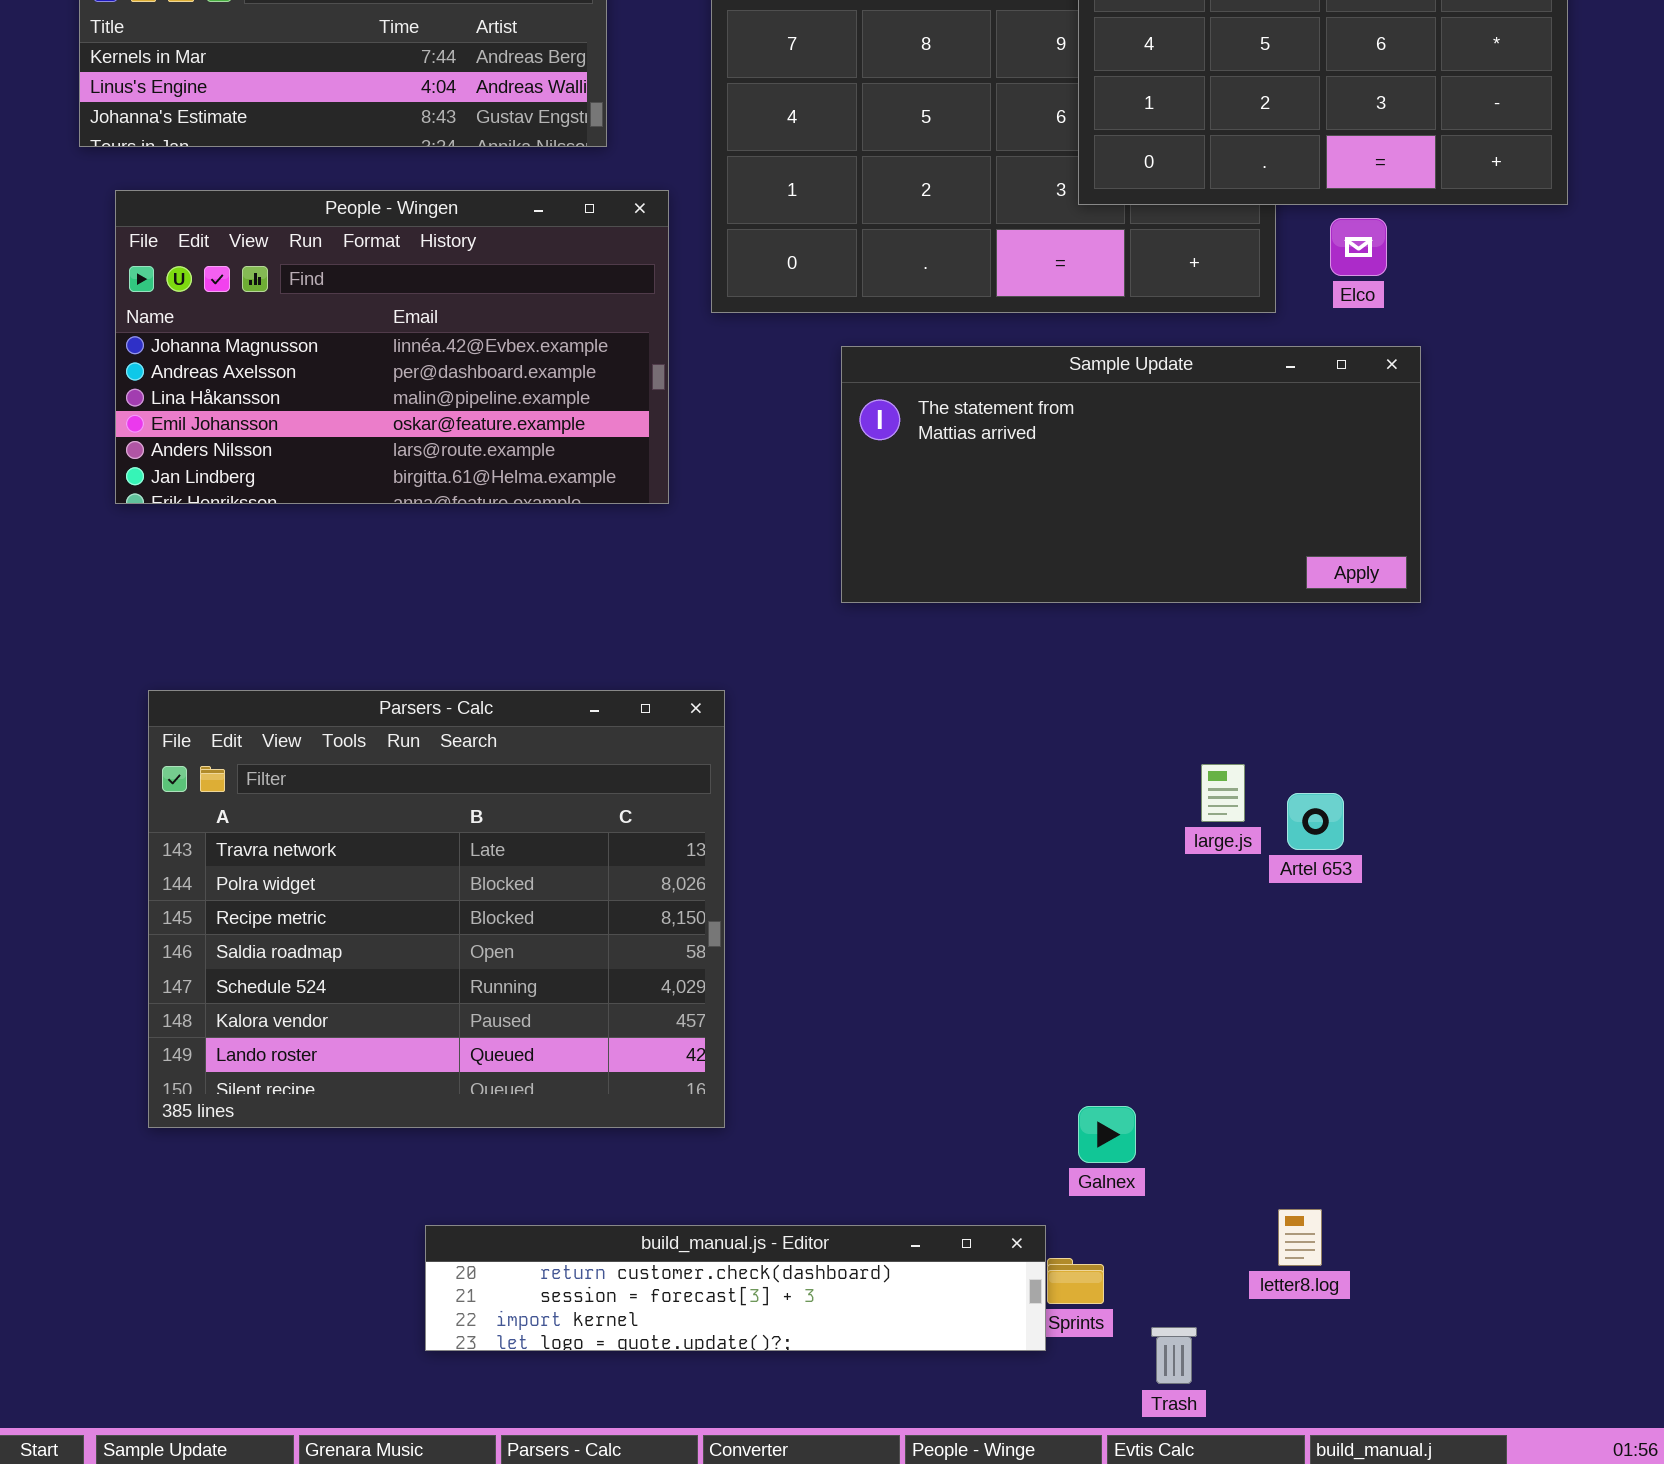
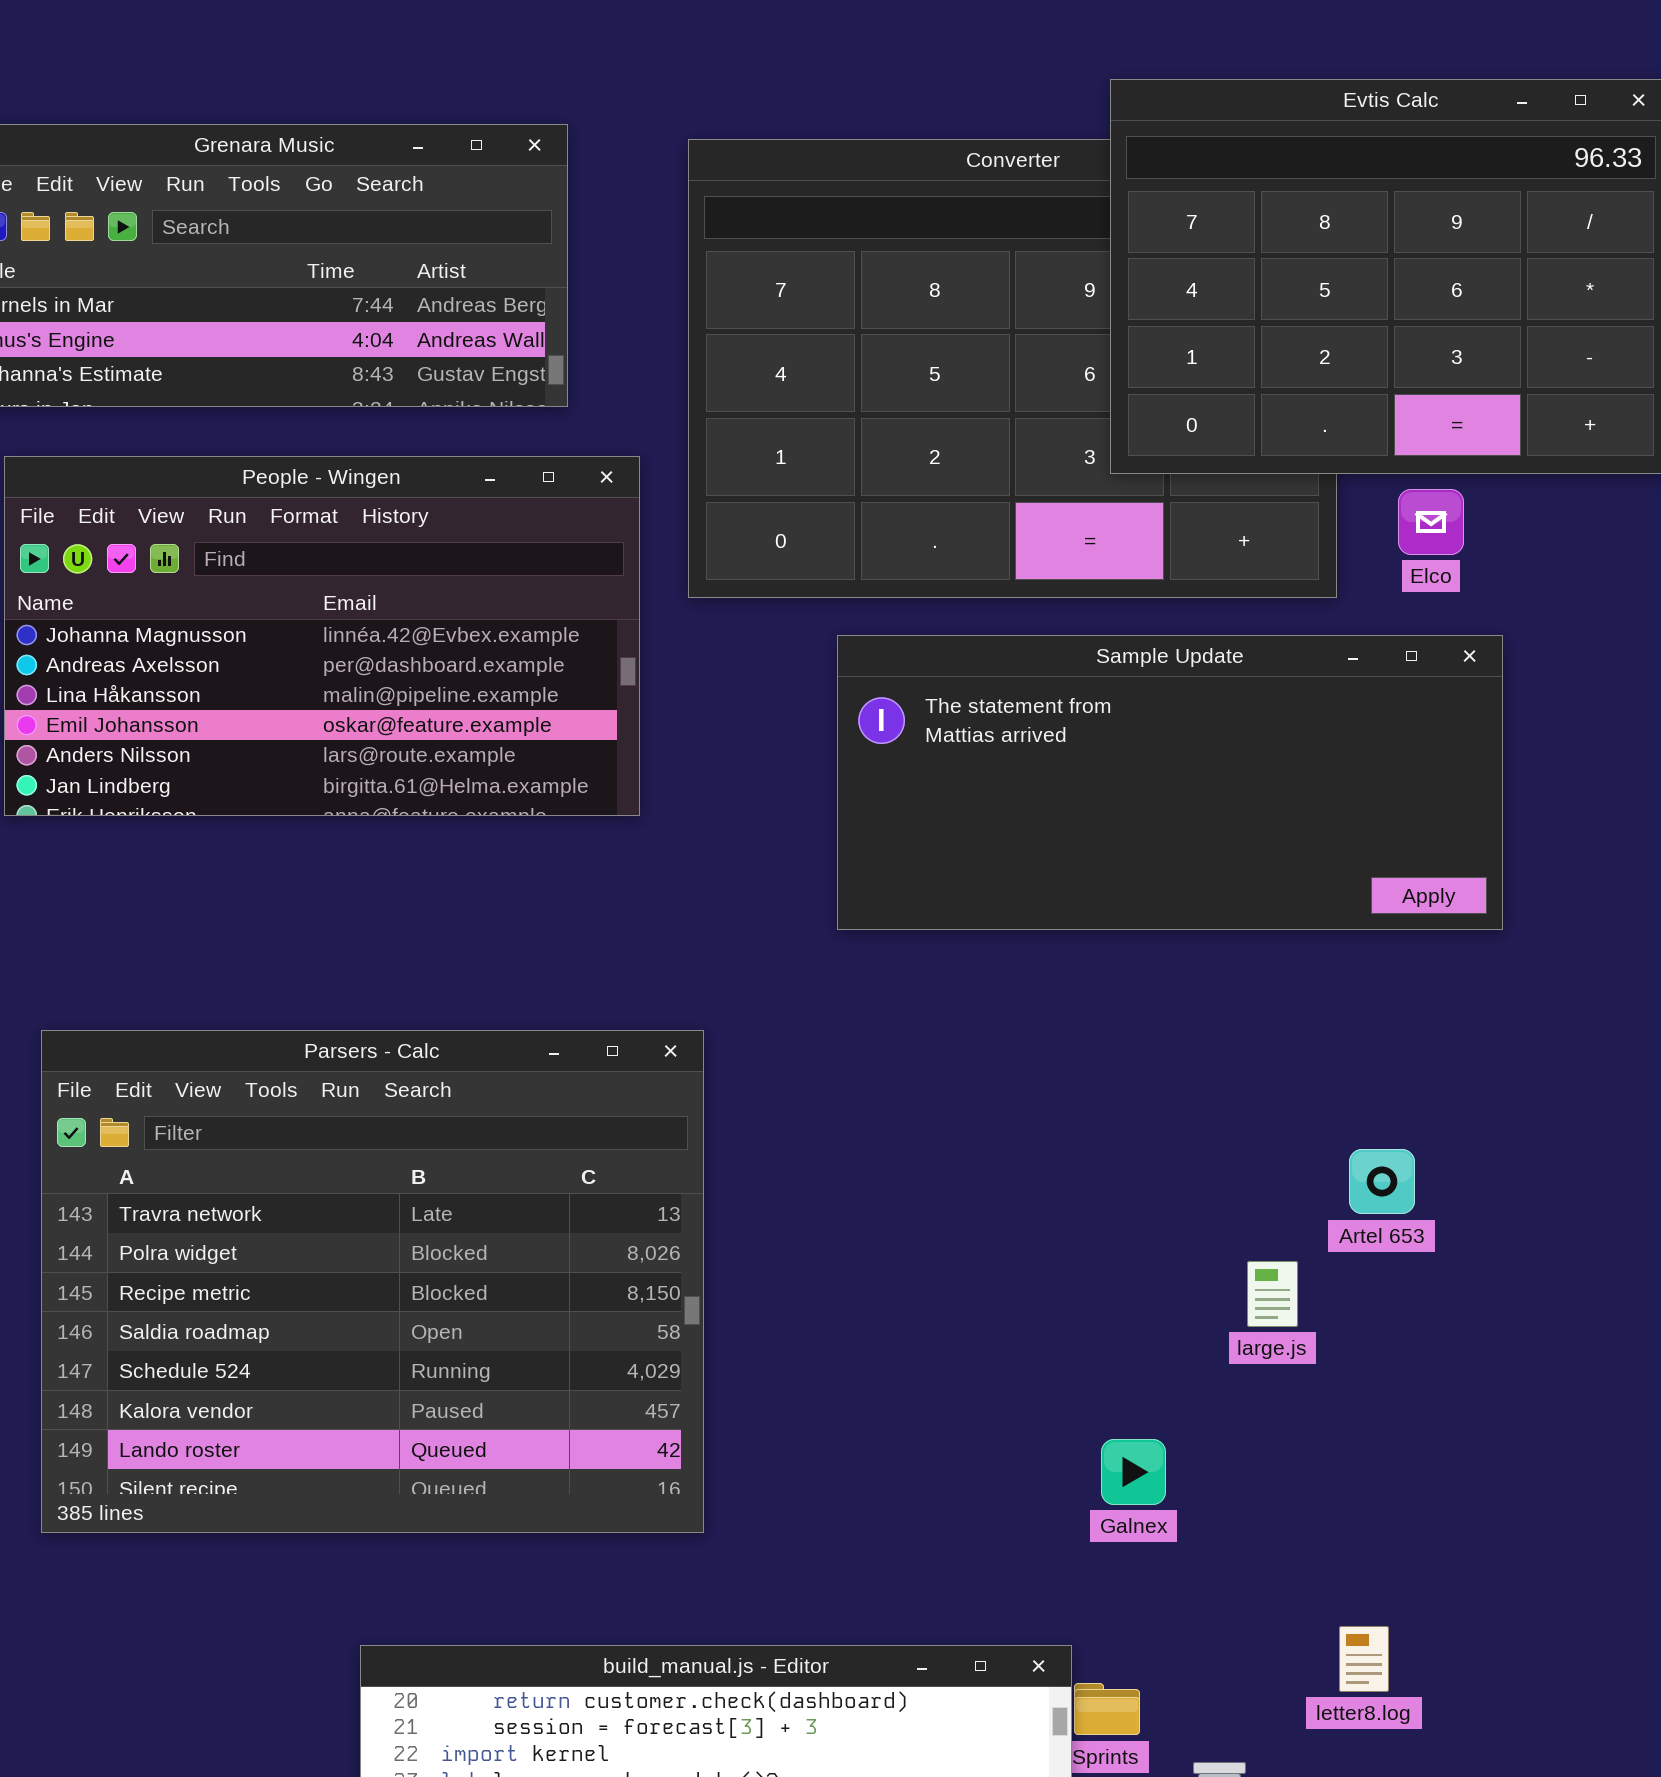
large.js: [1201,764,1245,822] -> [1247,1261,1298,1327], moved
Galnex: [1078,1106,1136,1163] -> [1101,1439,1166,1505], moved

